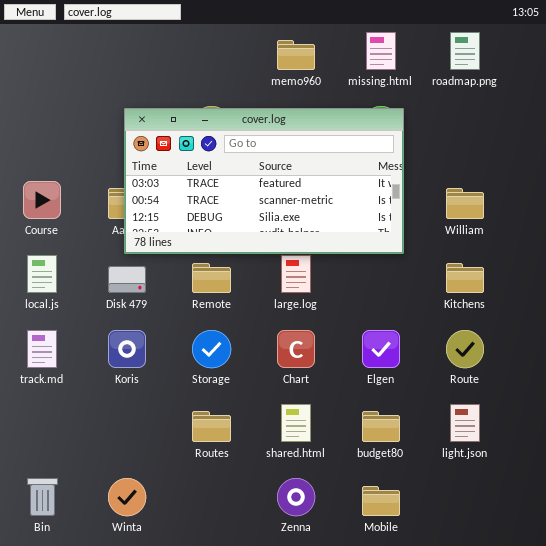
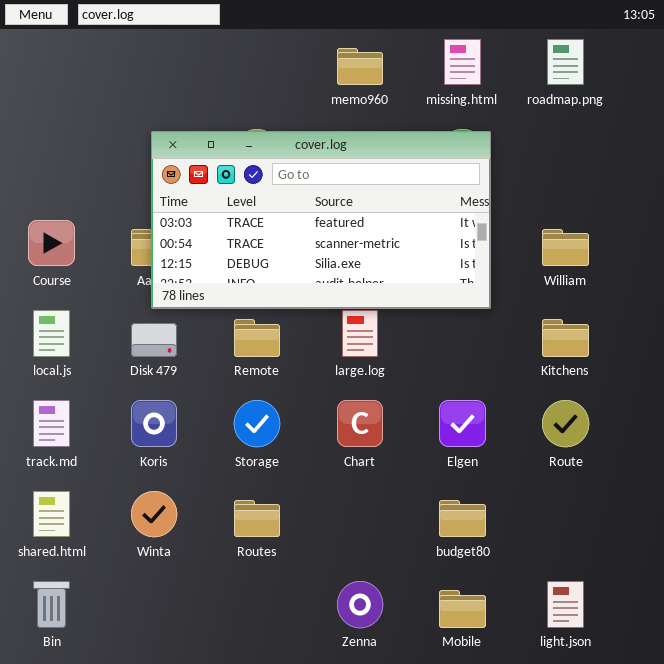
shared.html: [281,404,311,442] -> [33,491,70,537], moved
light.json: [450,404,480,442] -> [547,581,584,628], moved
Winta: [108,478,146,516] -> [131,491,177,537], moved

